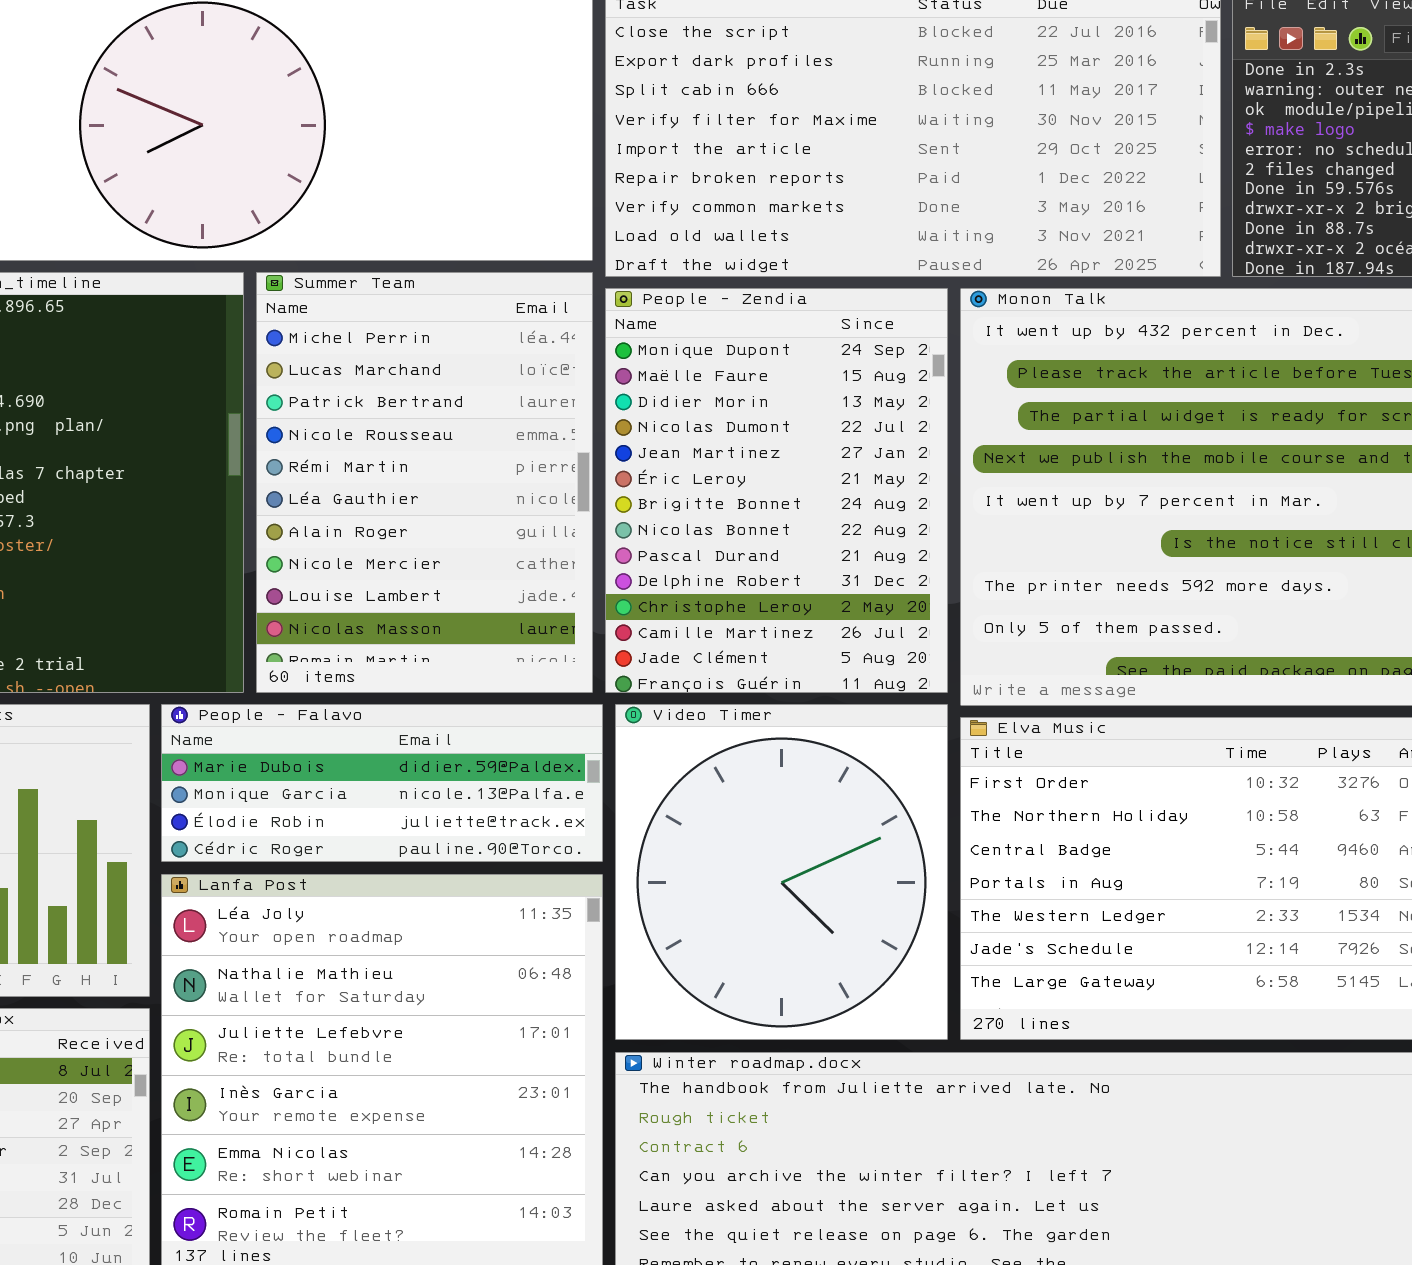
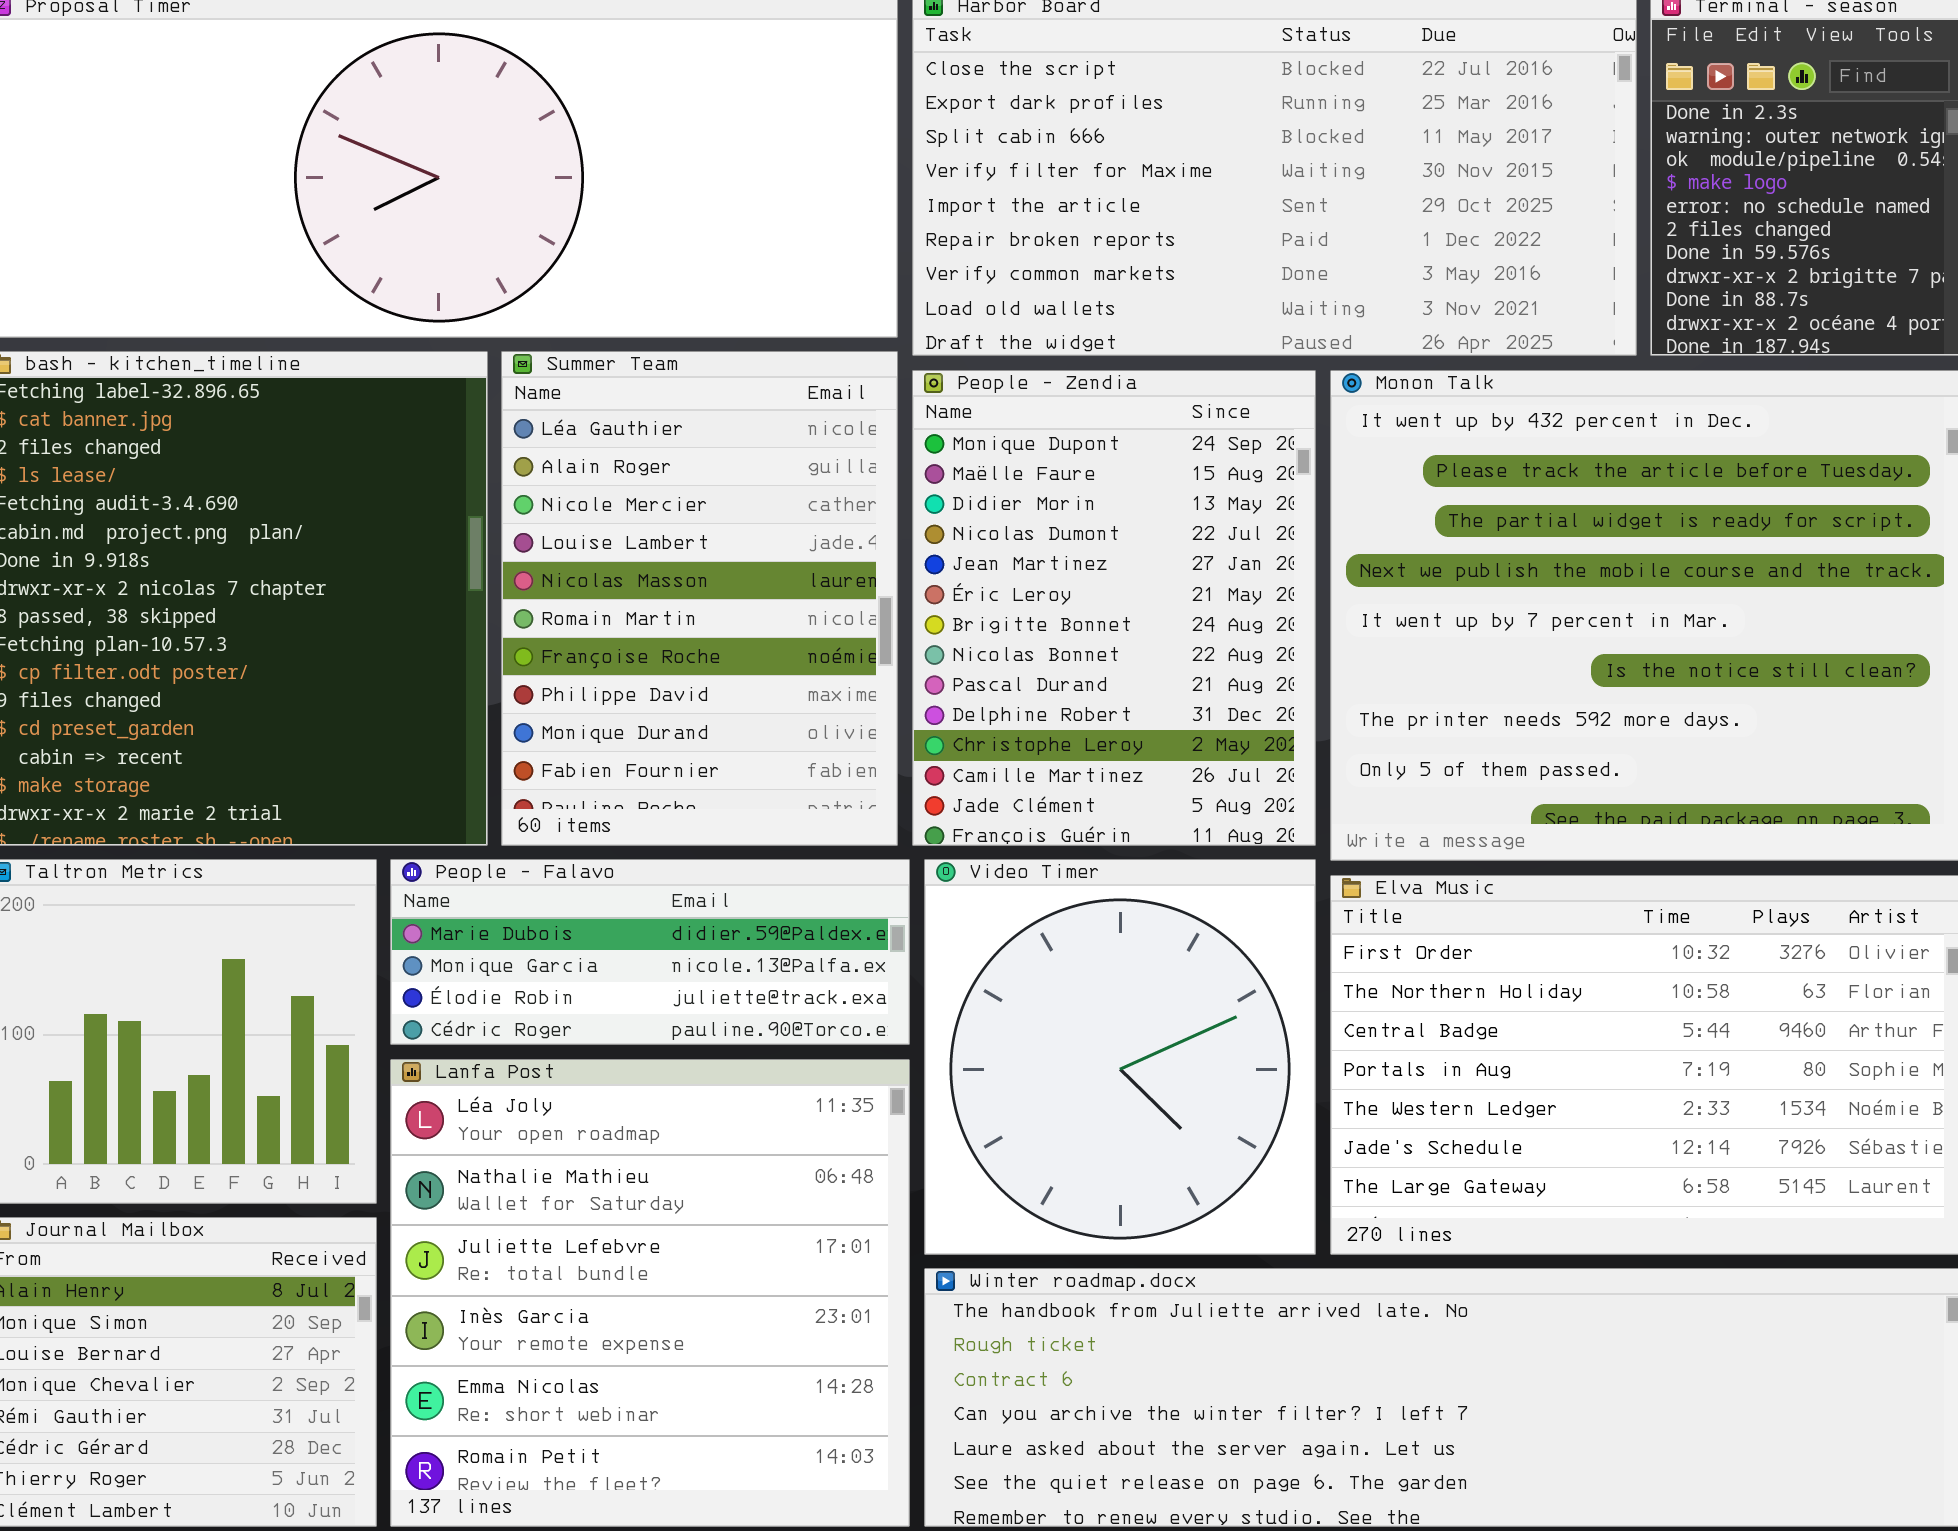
Summer Team: [256,272,593,693] -> [501,351,898,846], scrolled down 5 rows

